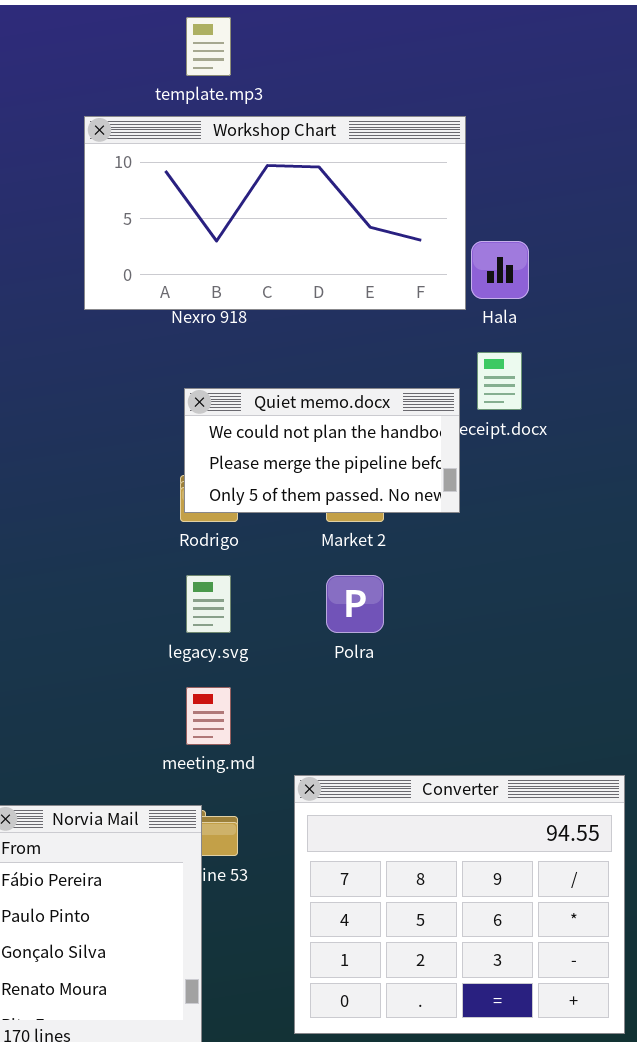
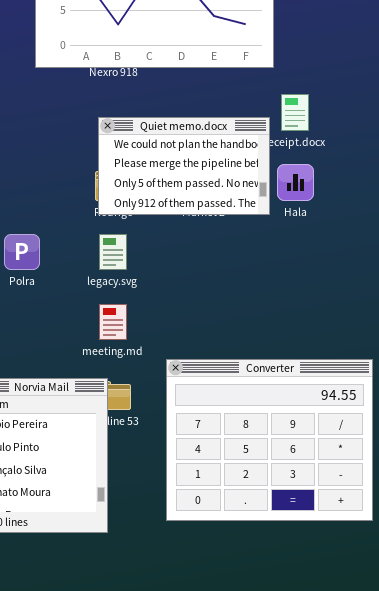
Hala: [471,241,529,299] -> [277,164,314,201], moved
Quiet memo.docx: [184,388,460,513] -> [98,117,270,215], resized
Polra: [326,575,384,633] -> [4,234,40,270], moved

